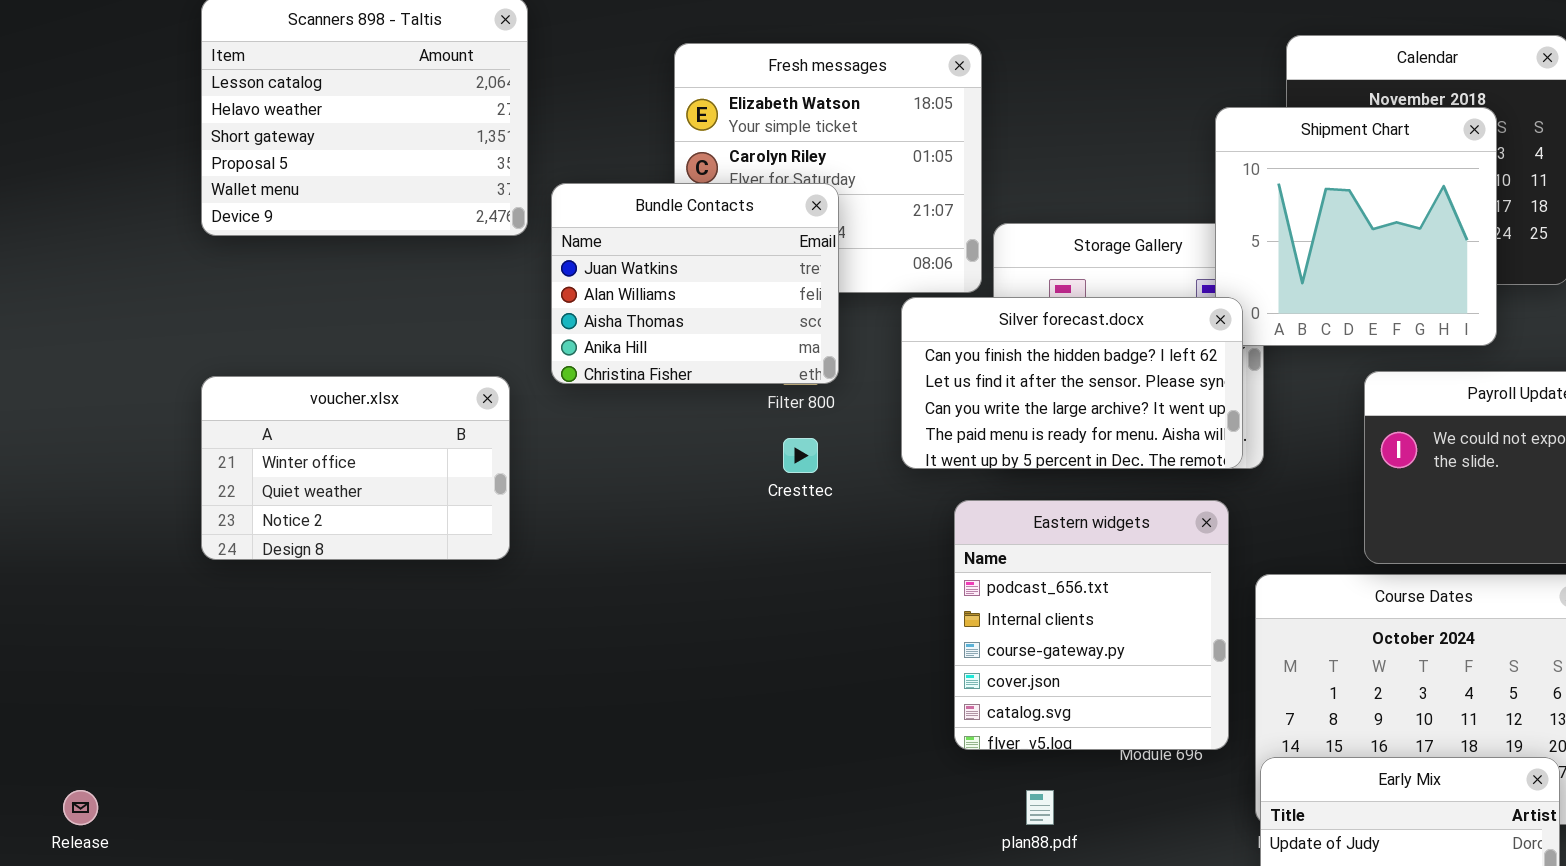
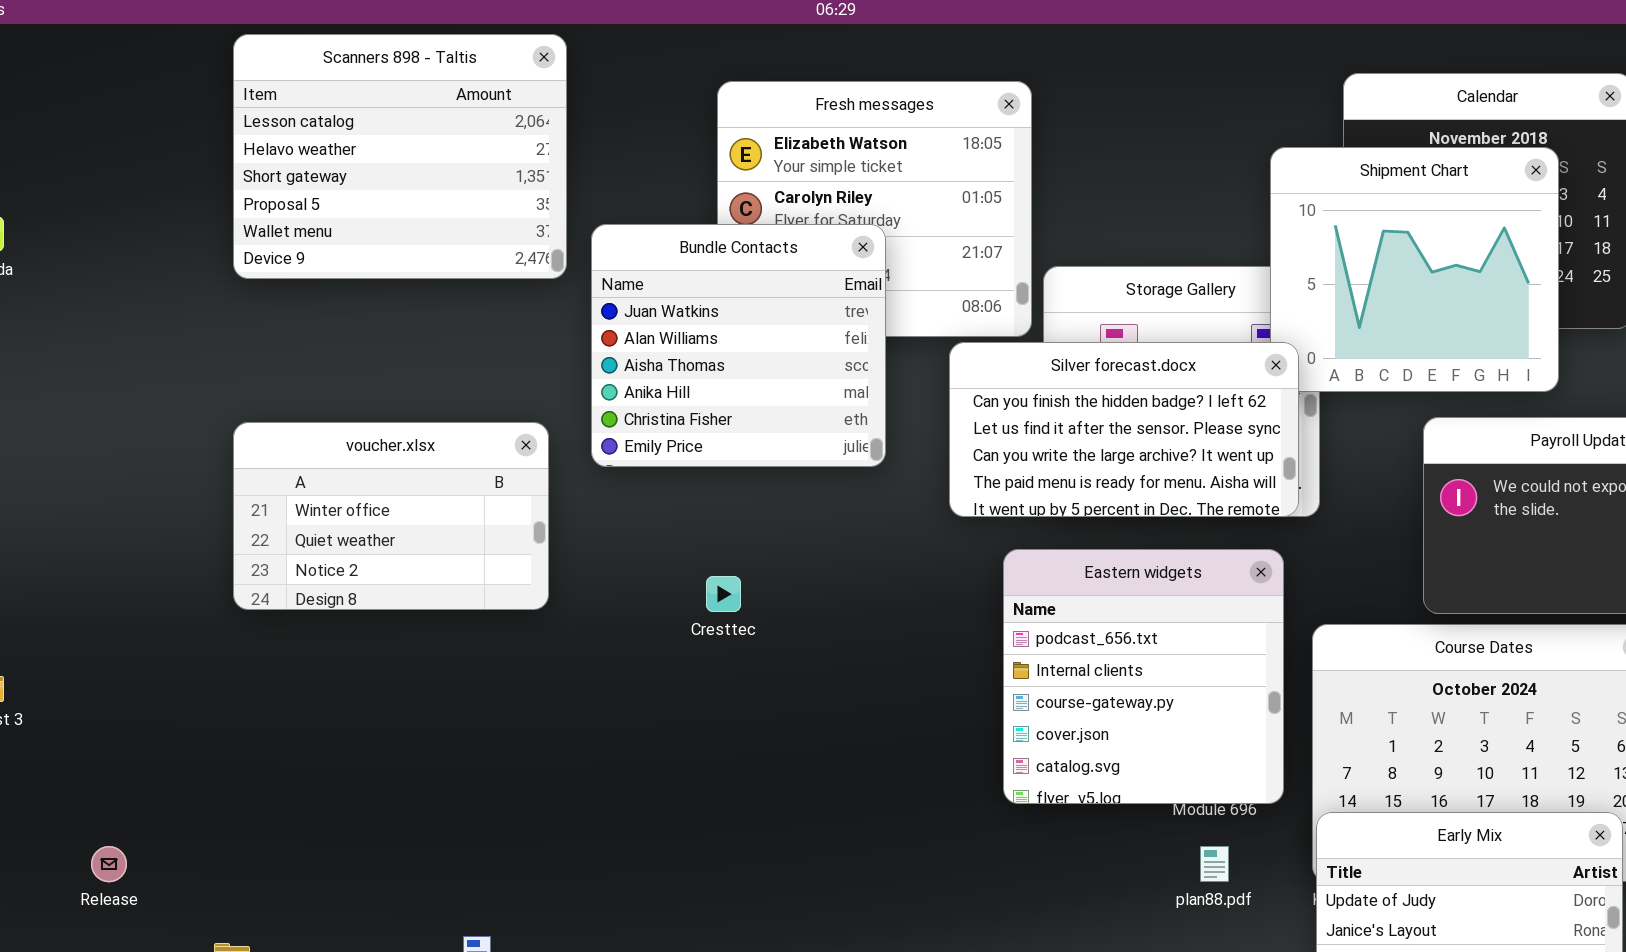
Bundle Contacts: [551,183,839,384] -> [591,224,886,467], resized
Cresttec: [783,438,818,473] -> [706,576,741,612], moved
plan88.pdf: [1026,790,1054,825] -> [1200,846,1229,882], moved

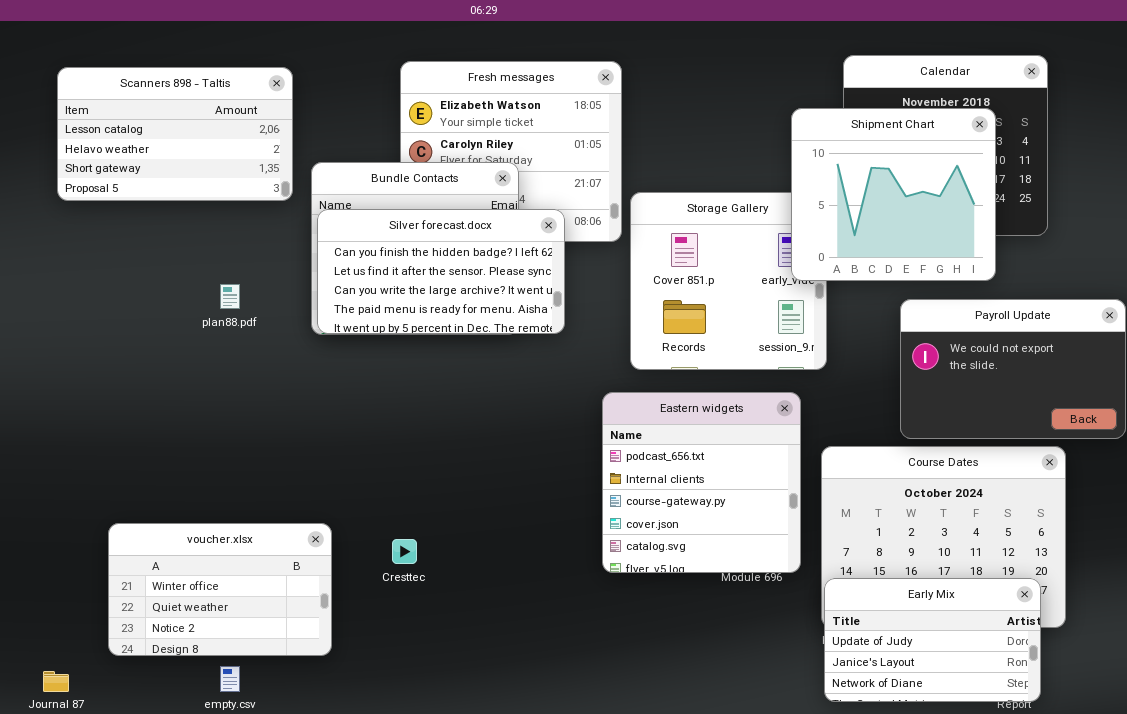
Scanners 898 - Taltis: [233,34,567,279] -> [57,67,293,201], resized
Silver forecast.docx: [949,342,1299,517] -> [317,209,565,334], moved
voucher.xlsx: [233,422,549,610] -> [108,523,332,656], moved
Cresttec: [706,576,741,612] -> [392,539,417,564], moved
plan88.pdf: [1200,846,1229,882] -> [220,284,240,309], moved

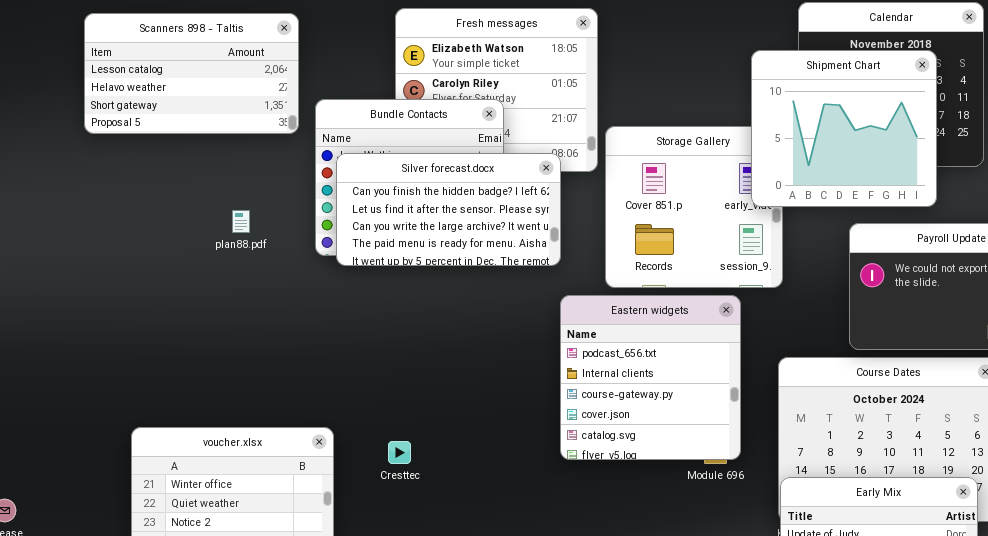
Silver forecast.docx: [317,209,565,334] -> [336,153,561,266], moved
Eastern widgets: [602,392,801,573] -> [560,295,741,460], moved

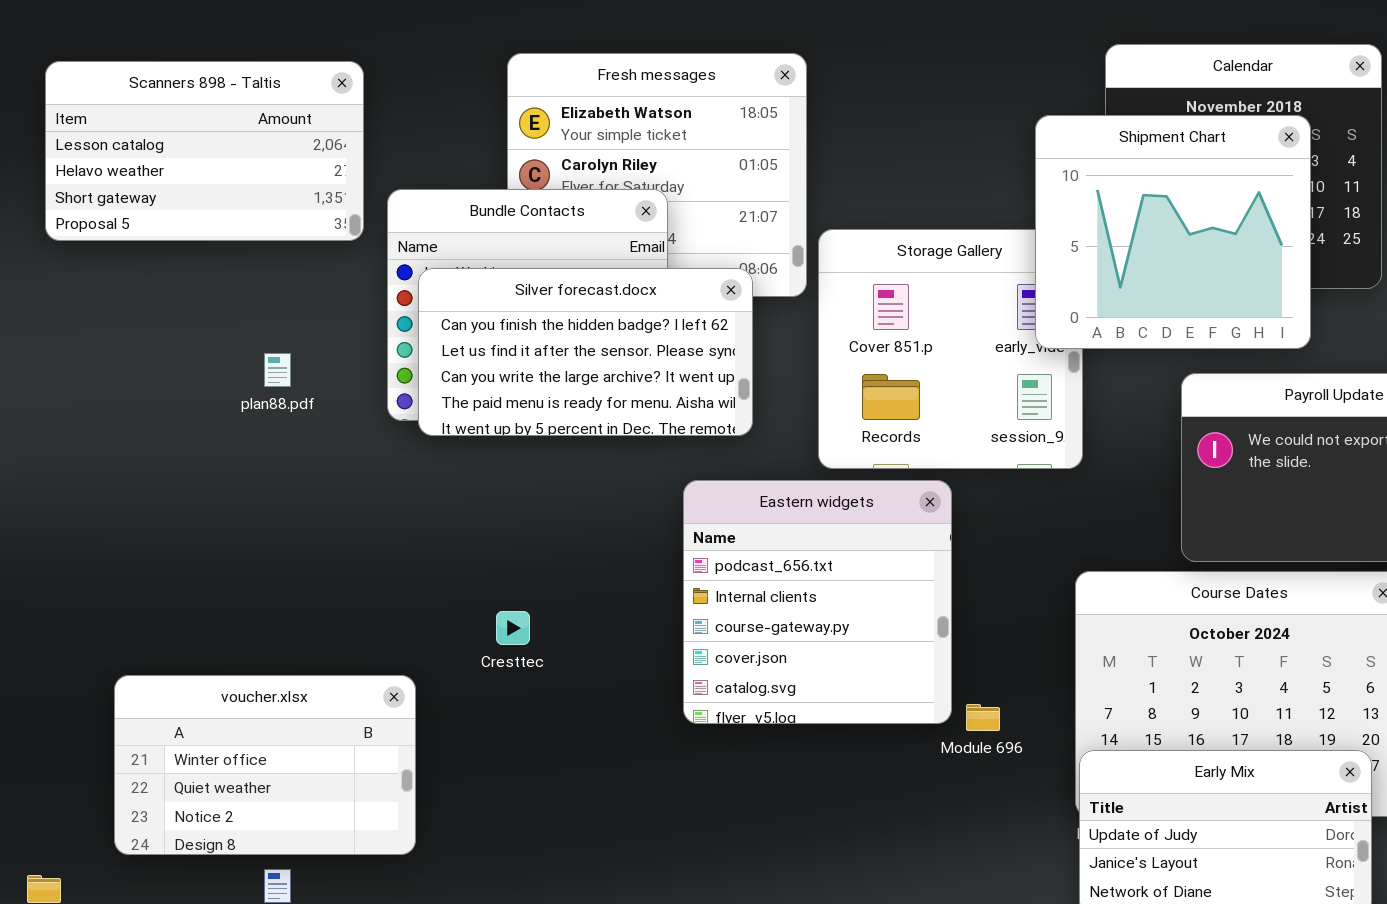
Eastern widgets: [560,295,741,460] -> [683,480,952,724], moved
Cresttec: [388,441,411,464] -> [496,611,530,645], moved

